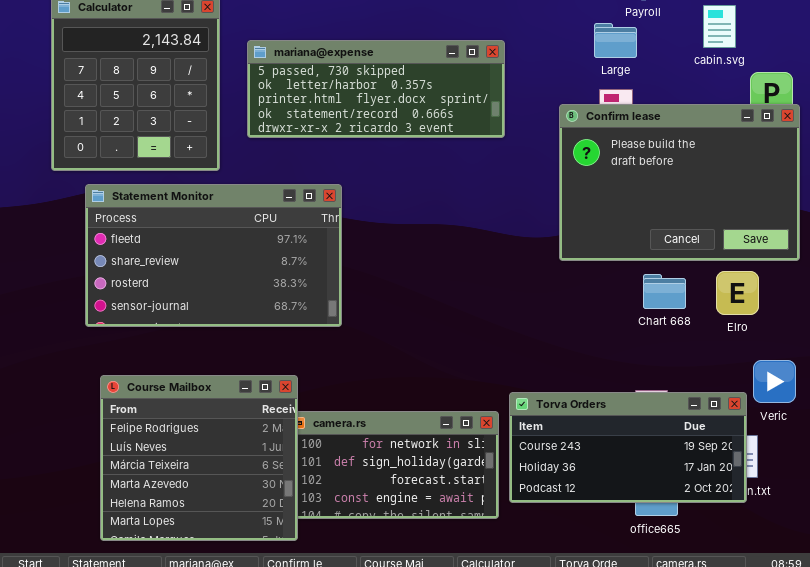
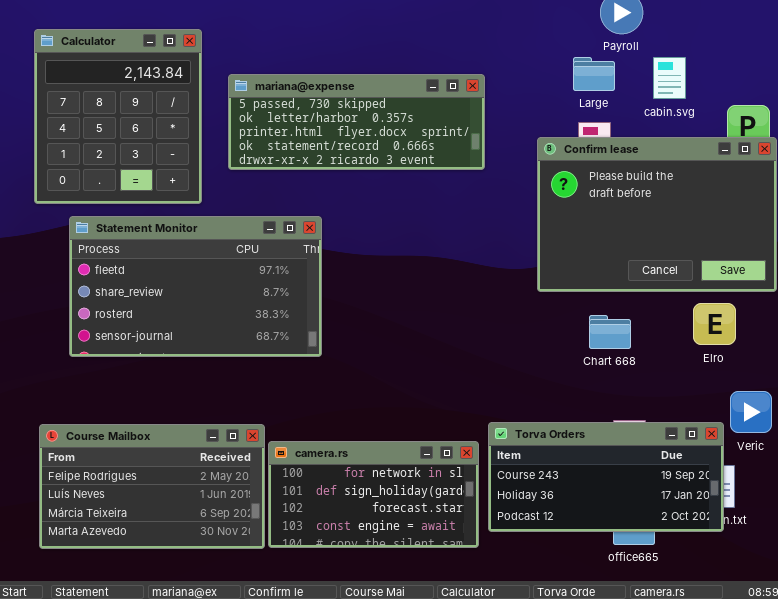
cabin.svg: [703,5,736,48] -> [653,57,686,99], moved
Chart 668: [643,274,686,309] -> [589,315,631,349], moved
Course Mailbox: [100,375,298,541] -> [39,424,265,549], moved, resized

